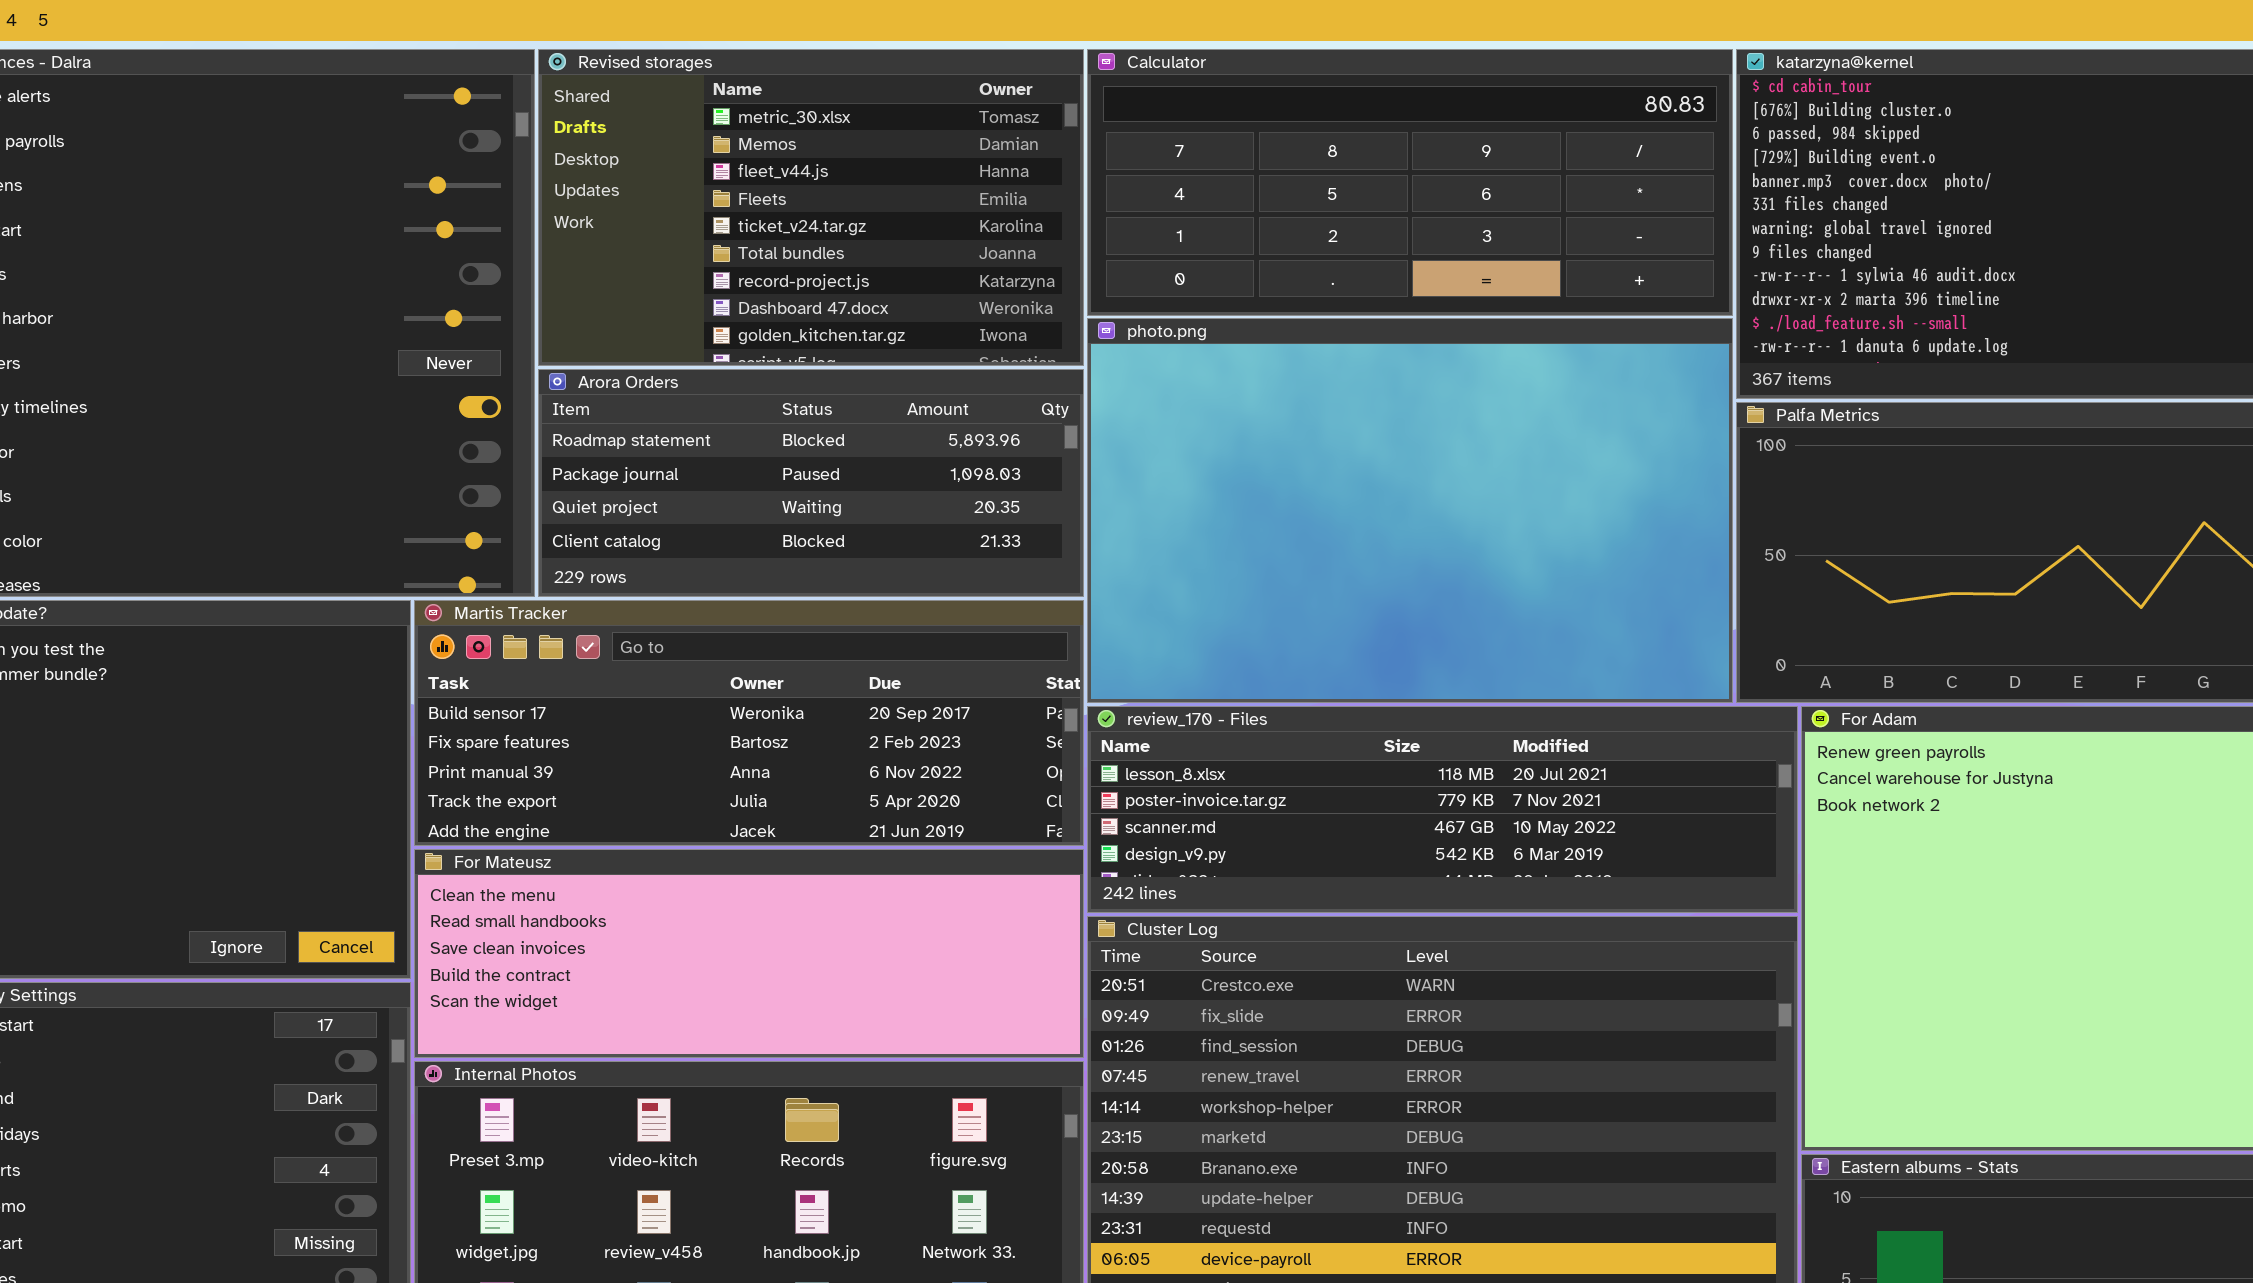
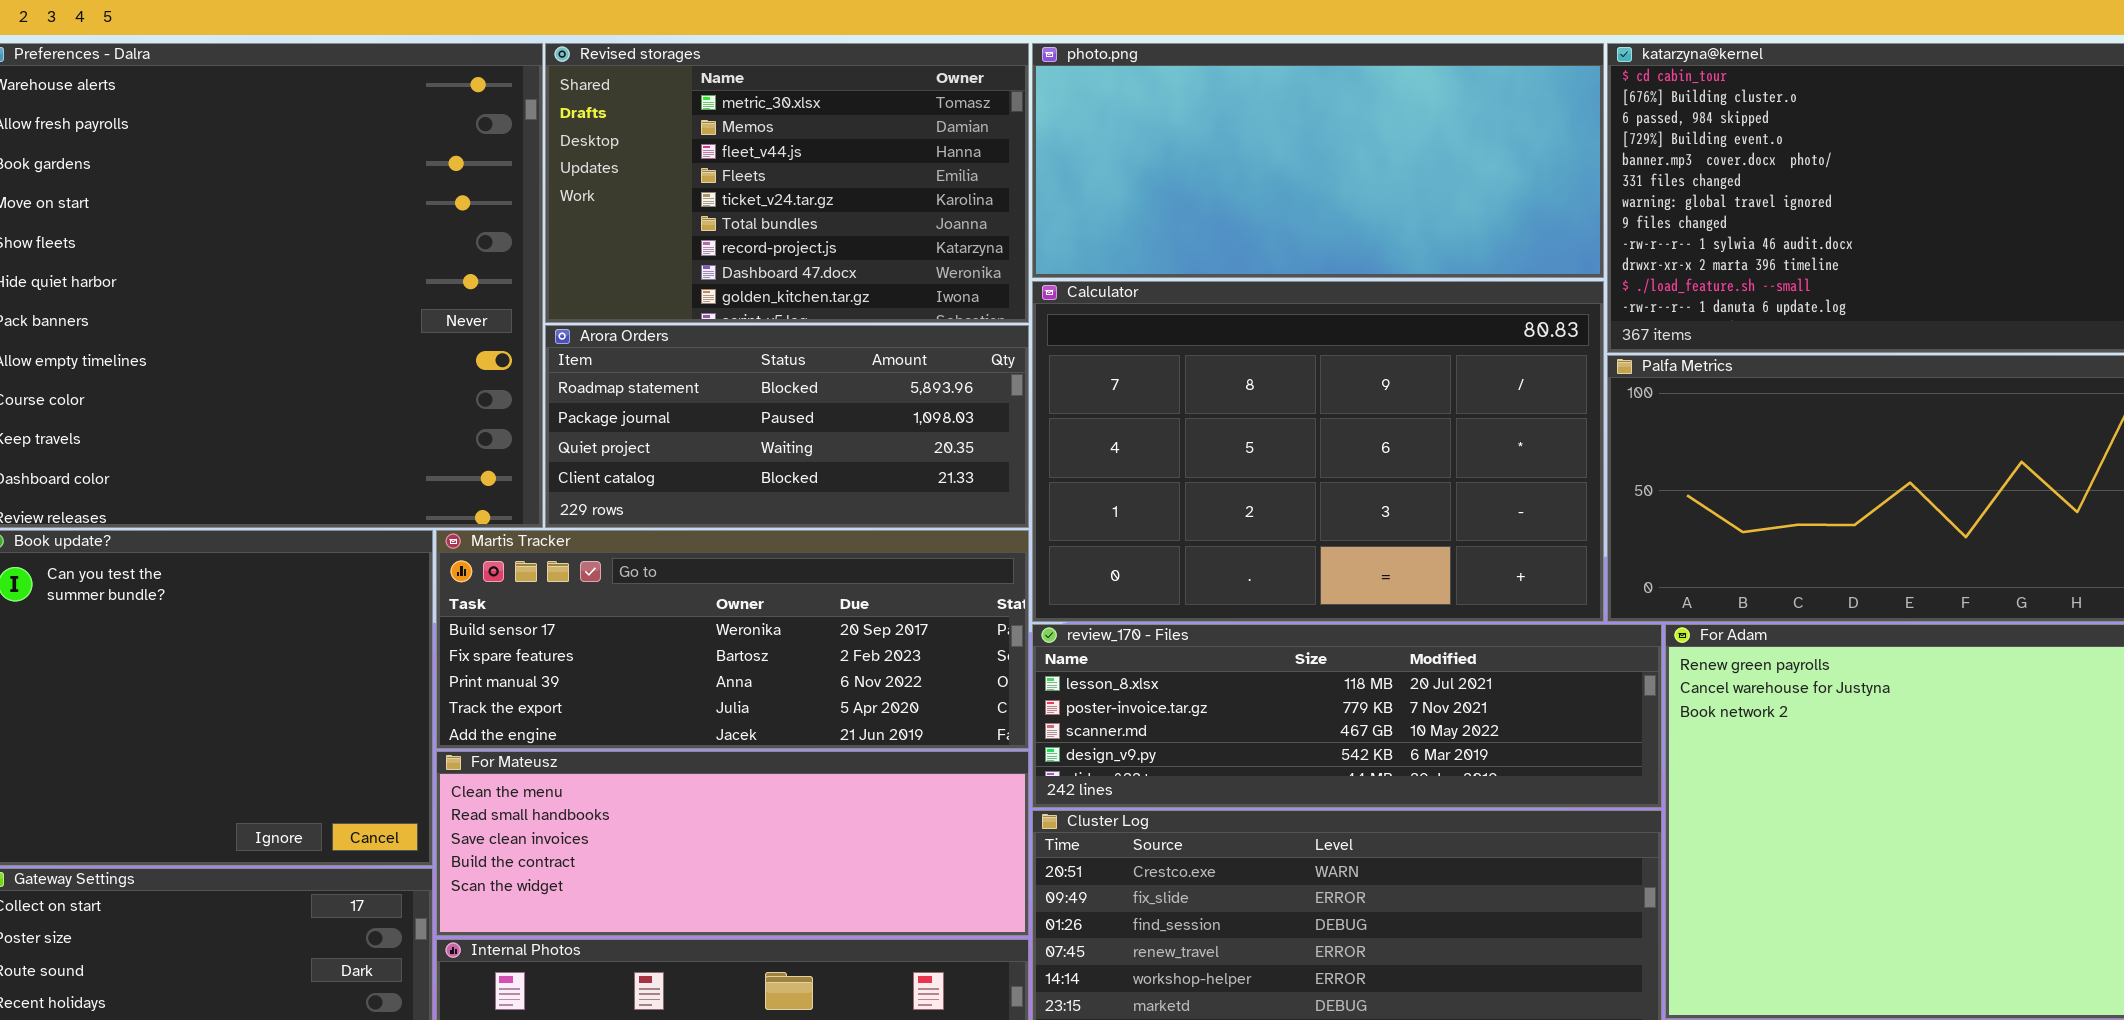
Calculator: [1087,49,1733,316] -> [1032,281,1604,622], moved, resized
photo.png: [1087,318,1733,703] -> [1032,43,1604,278], moved, resized

